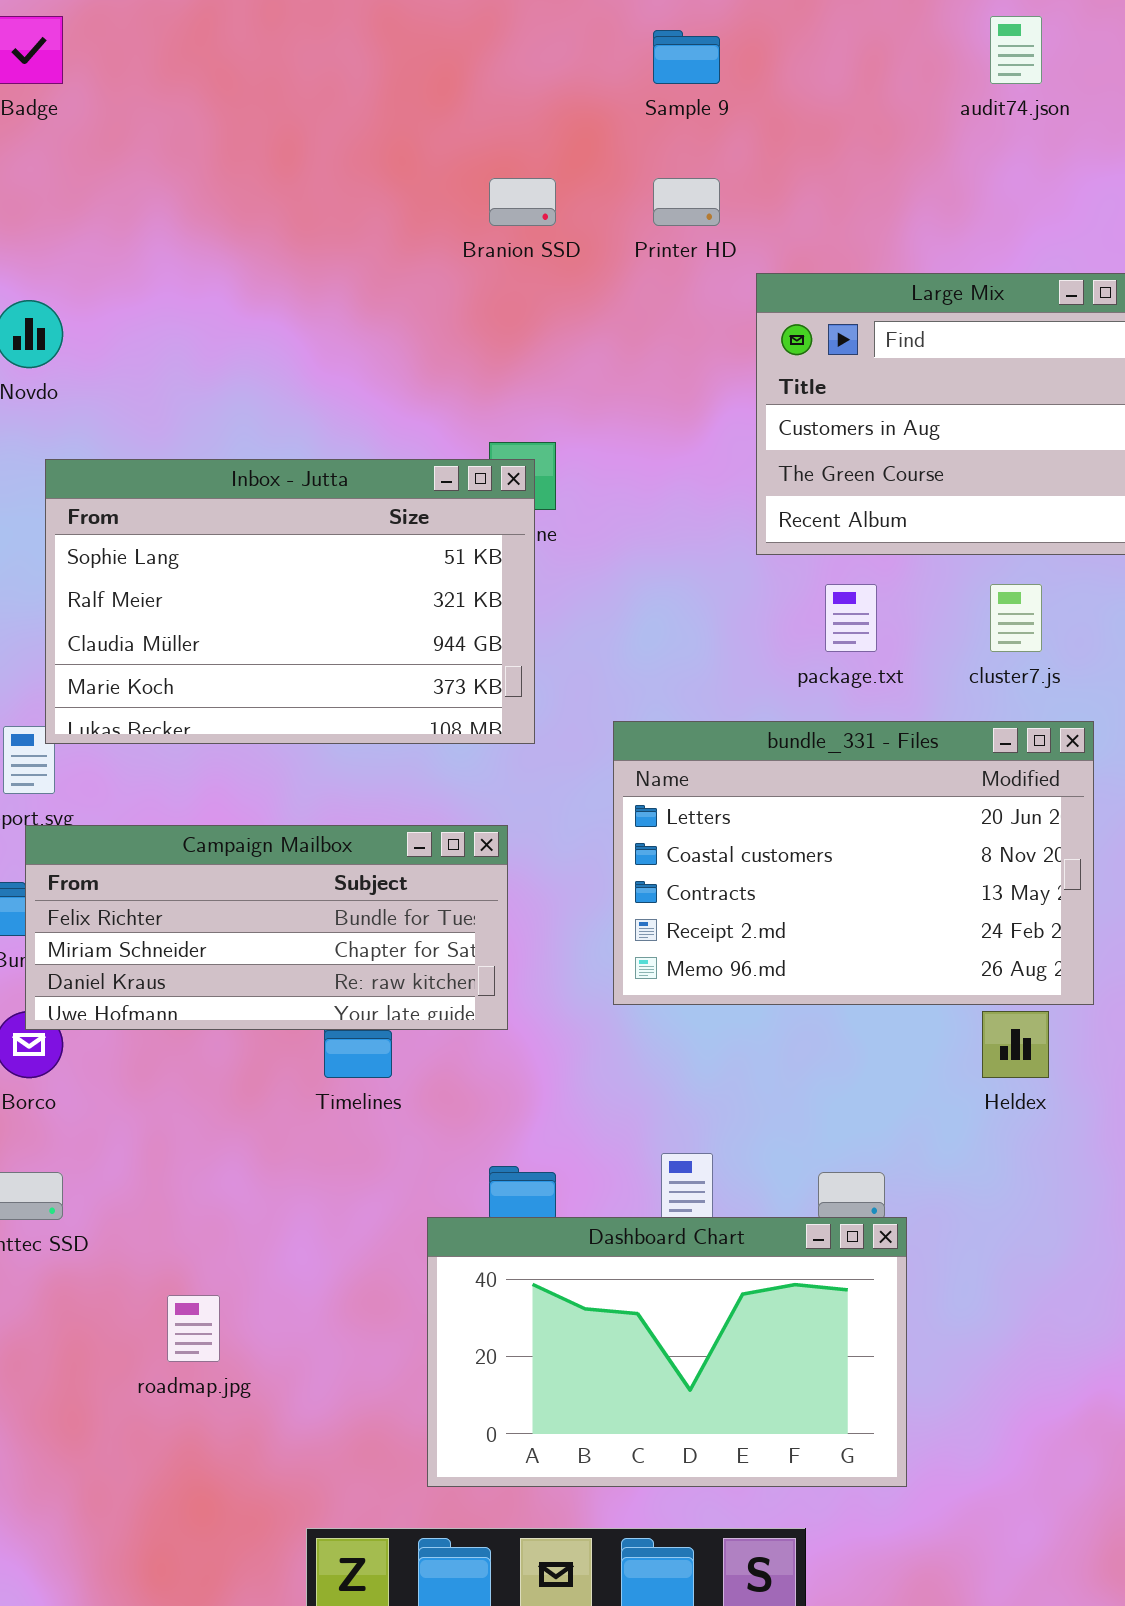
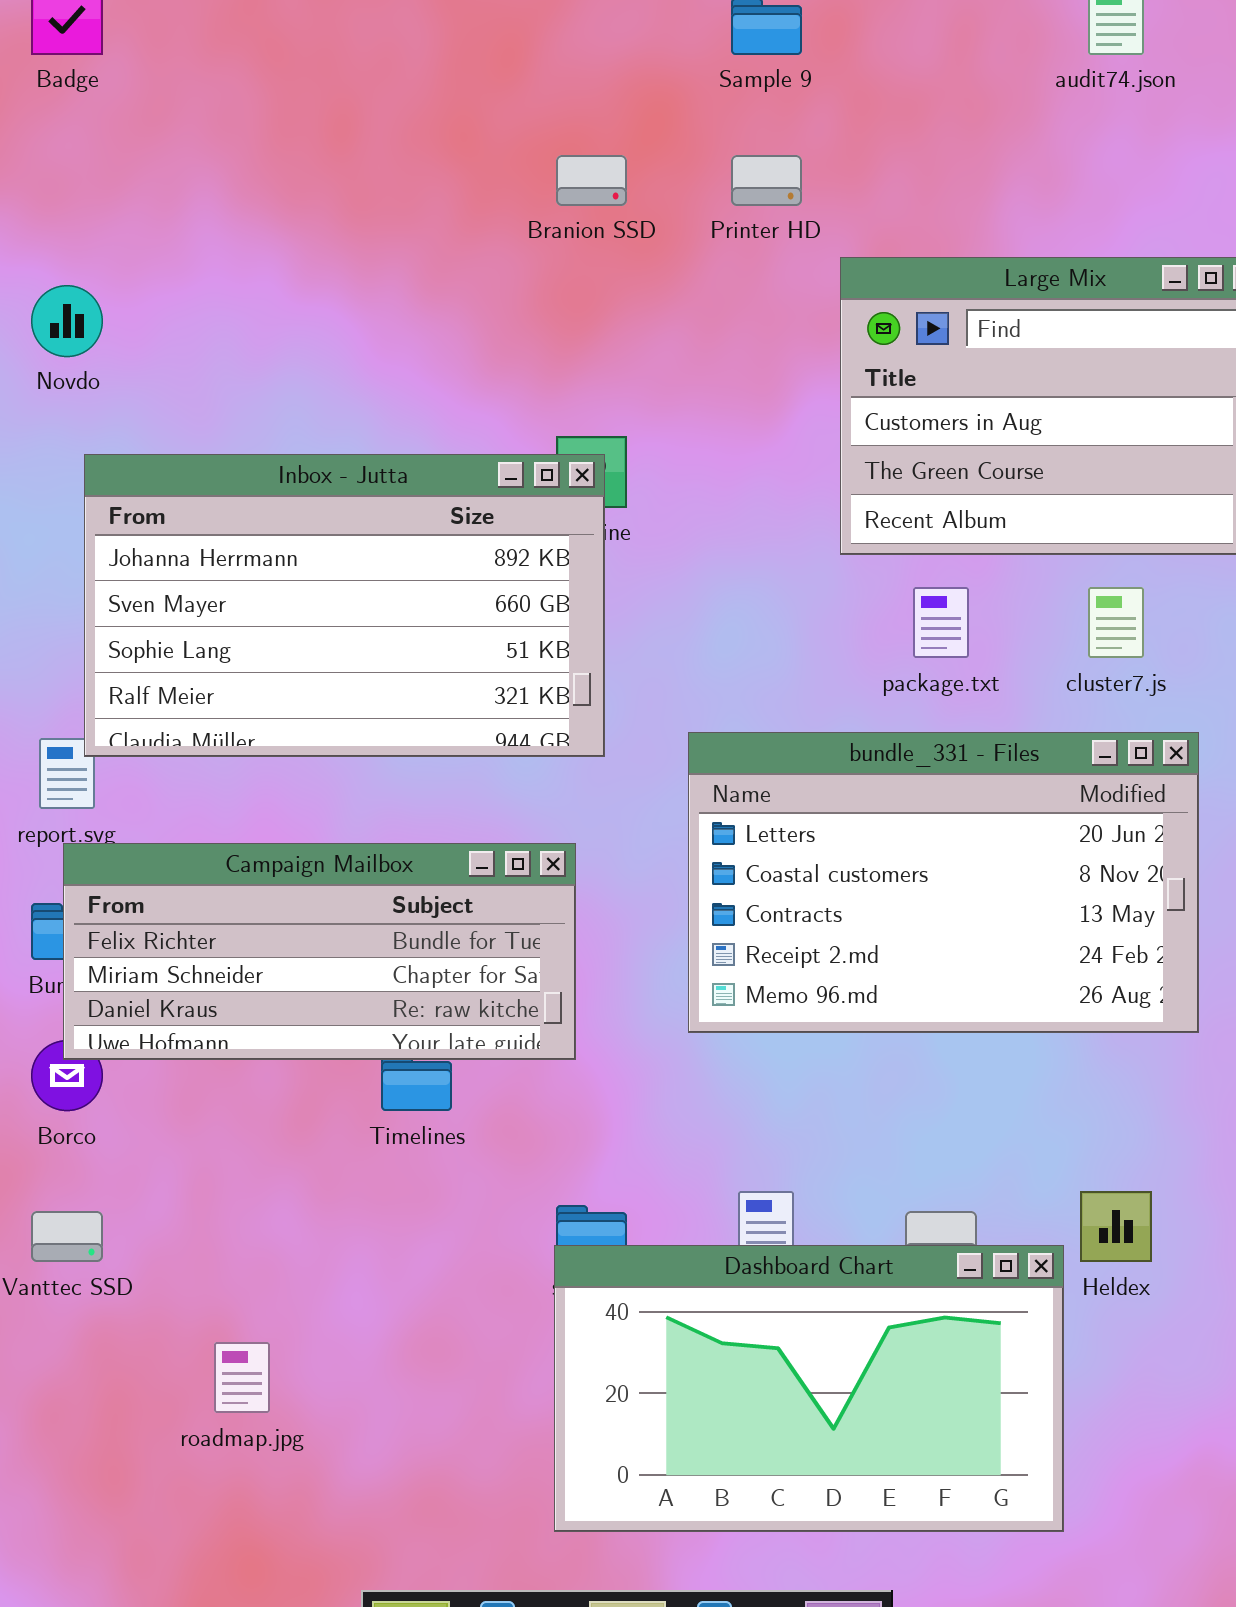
Inbox - Jutta: [45,459,535,744] -> [84,454,605,757], scrolled up 2 rows
Heldex: [982,1011,1049,1078] -> [1080,1191,1152,1262], moved
Dashboard Chart: [427,1217,907,1487] -> [554,1245,1064,1532], moved

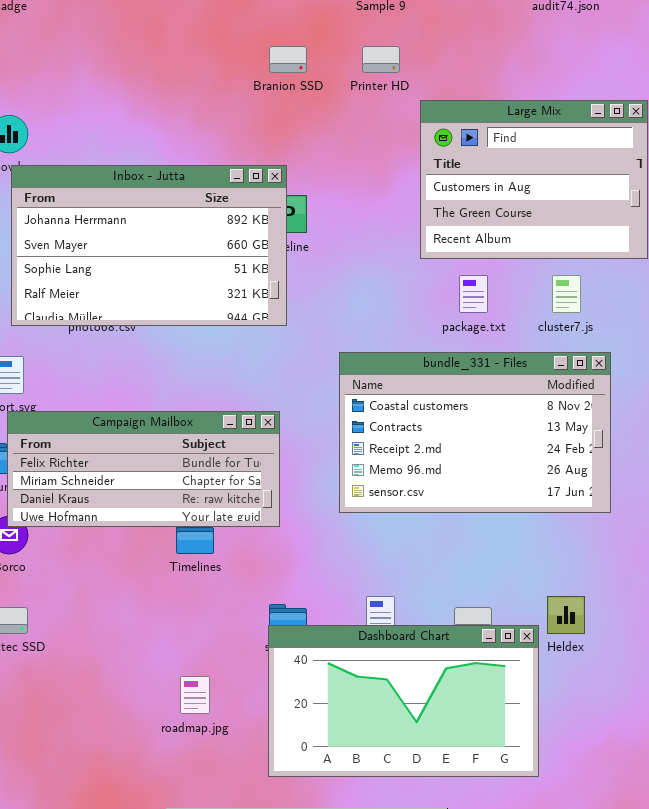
Inbox - Jutta: [84,454,605,757] -> [11,165,287,326], moved
bundle_331 - Files: [688,732,1199,1033] -> [339,352,611,513], scrolled down 1 row
roadmap.jpg: [214,1342,270,1413] -> [180,676,210,714], moved

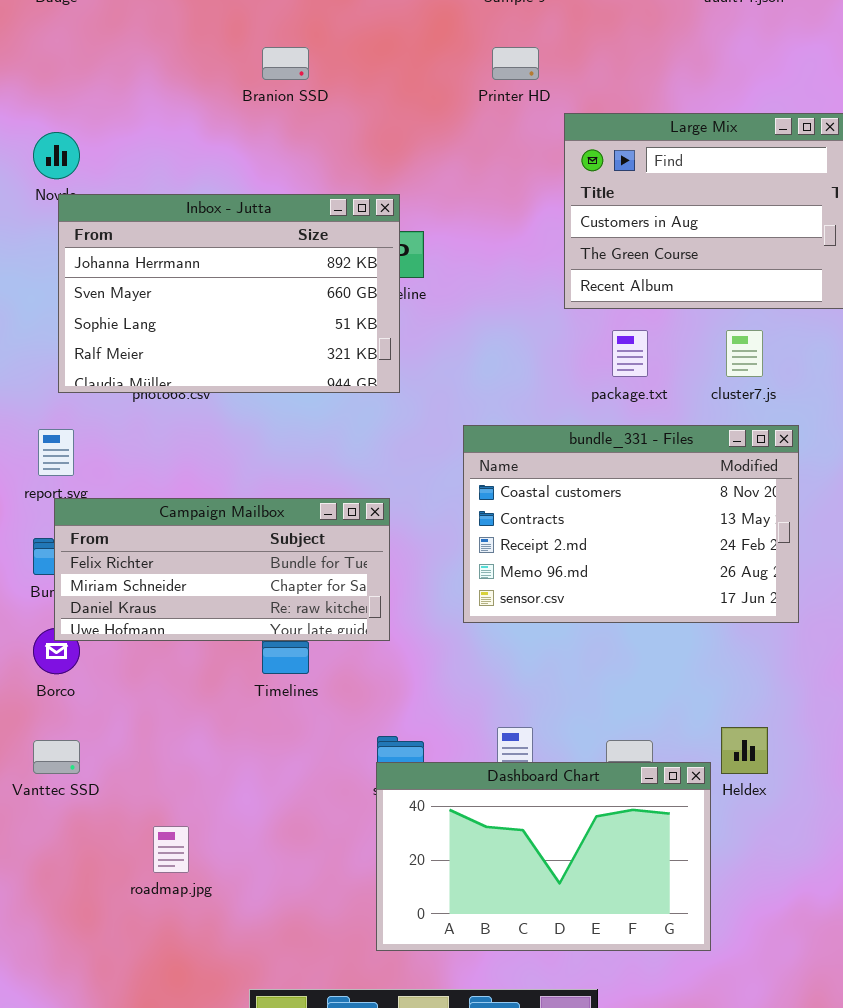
Branion SSD: [269,46,307,73] -> [262,47,309,80], moved
roadmap.jpg: [180,676,210,714] -> [153,826,189,873], moved

